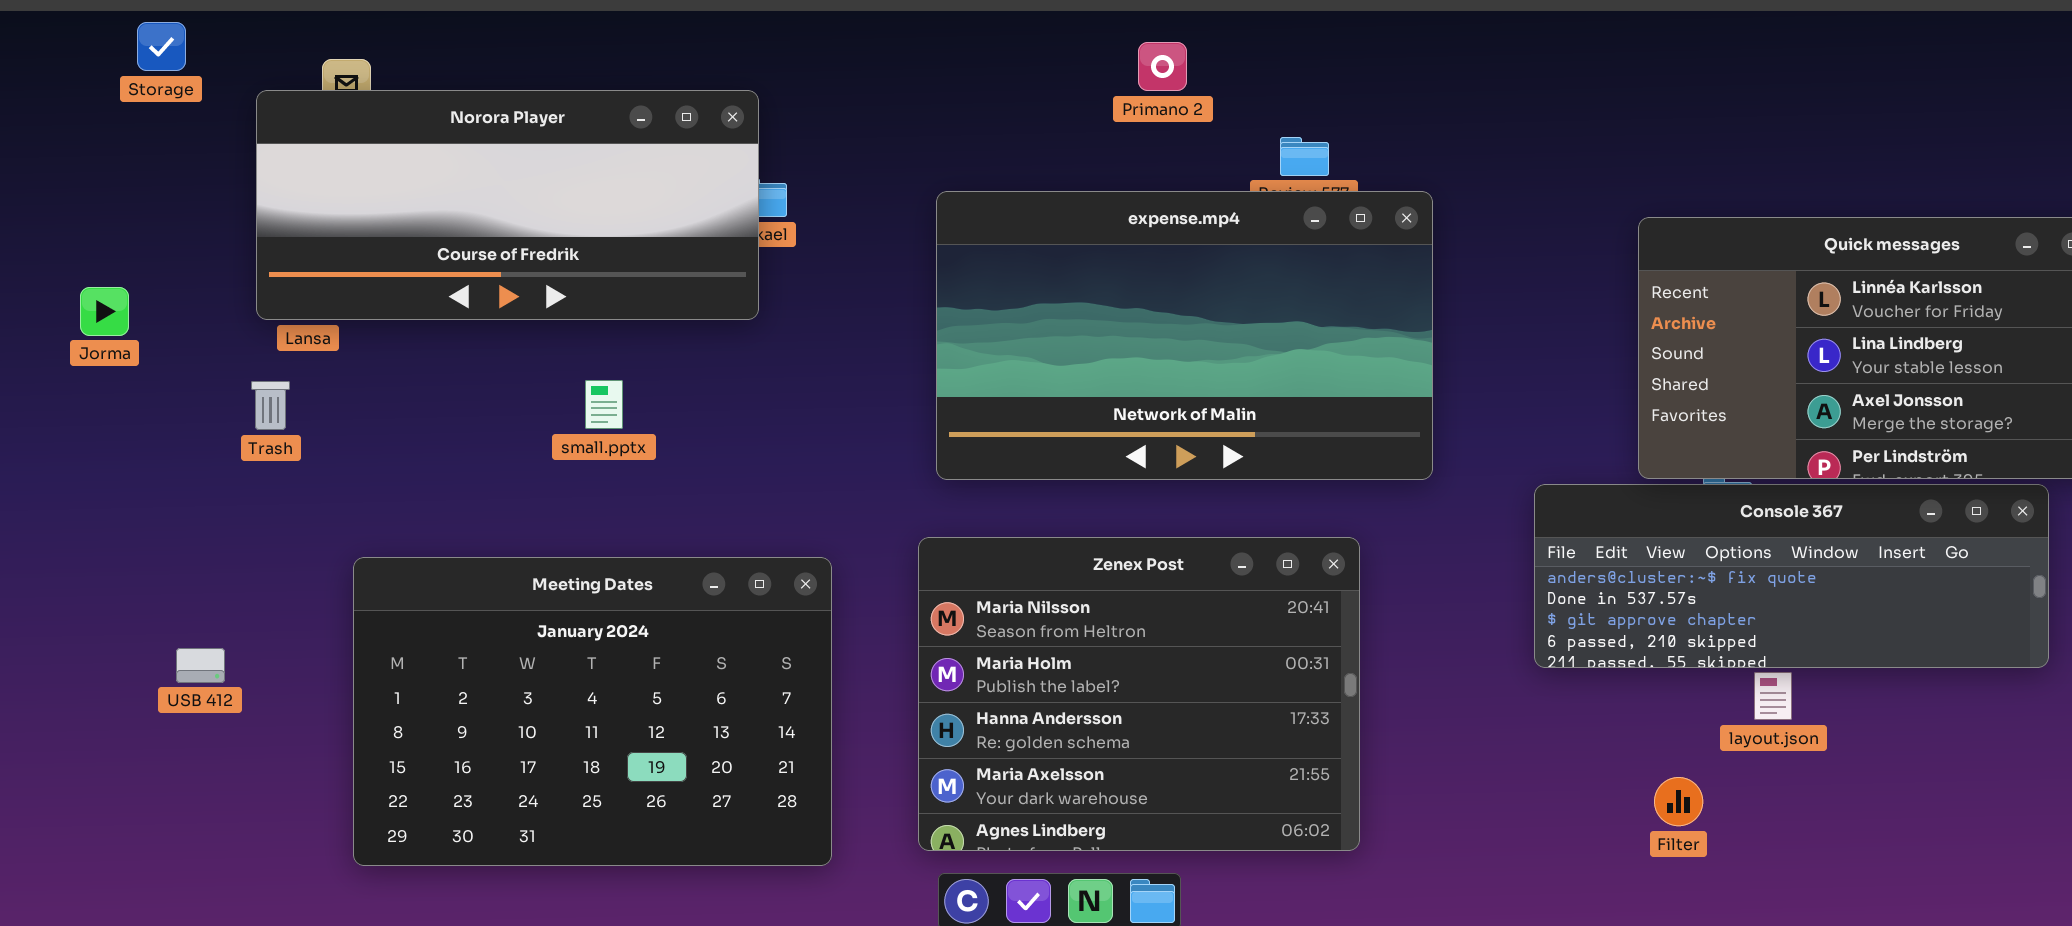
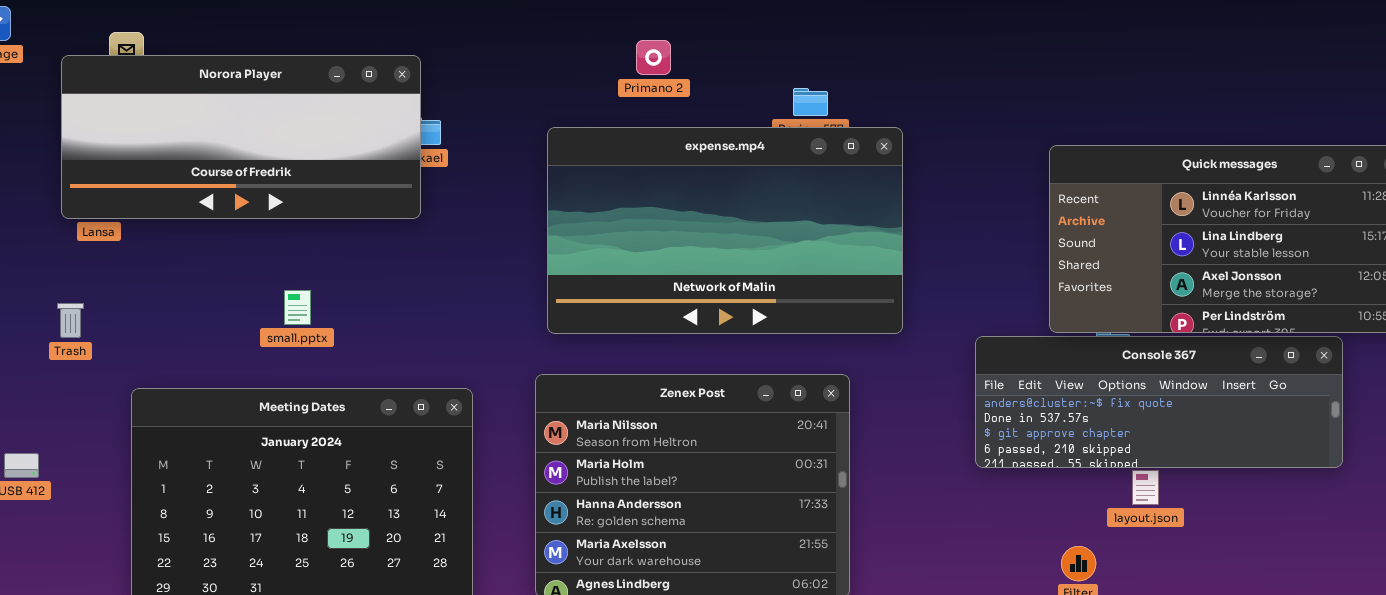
Primano 2: [1138,42,1187,91] -> [636,40,671,75], moved
small.pptx: [585,380,623,429] -> [284,290,311,325], moved
Trash: [251,381,290,430] -> [57,303,84,338], moved

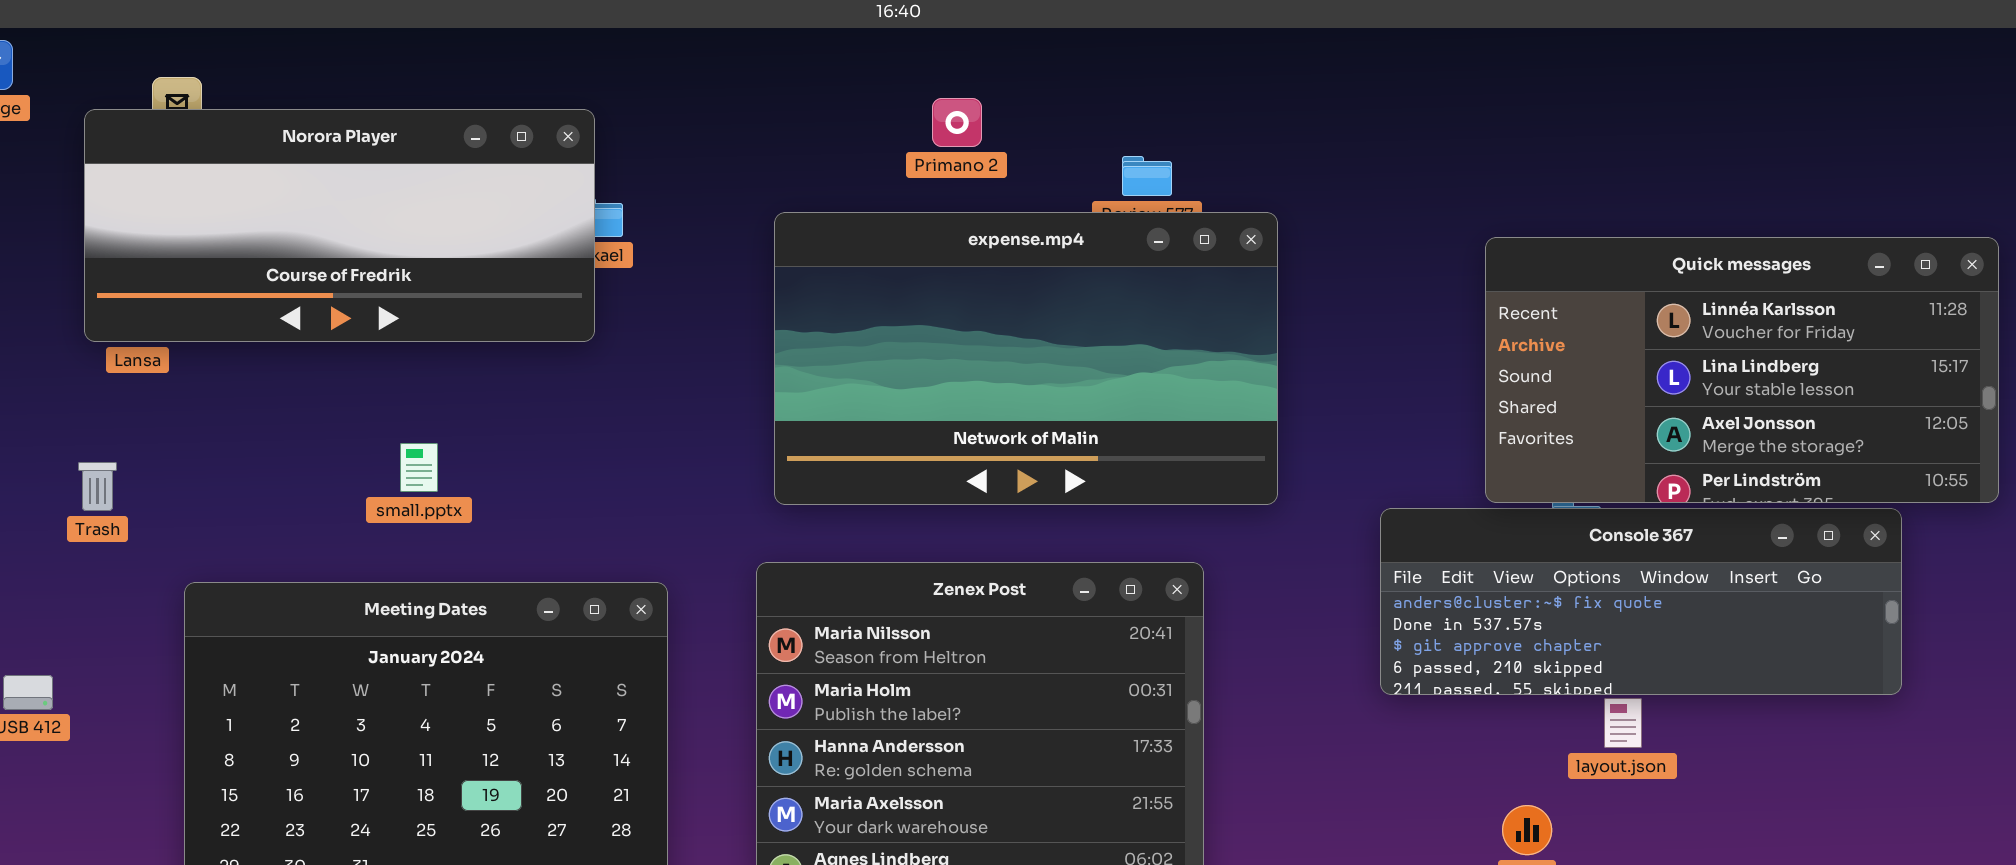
Primano 2: [636,40,671,75] -> [932,98,982,147], moved

